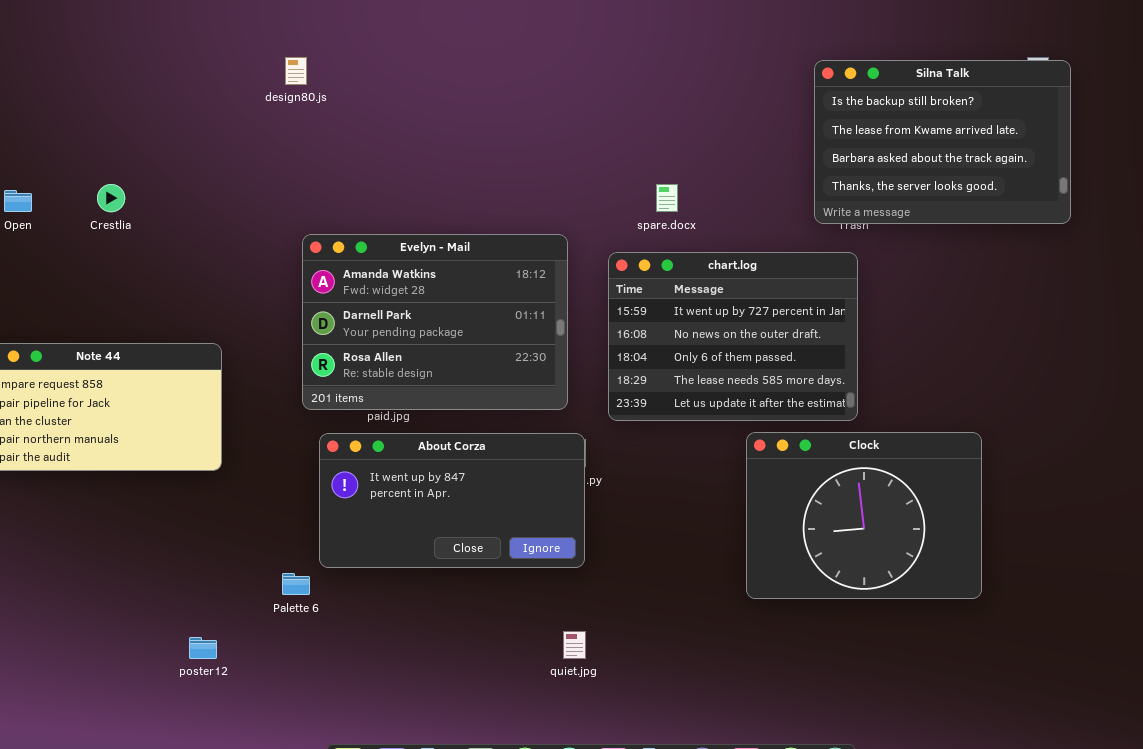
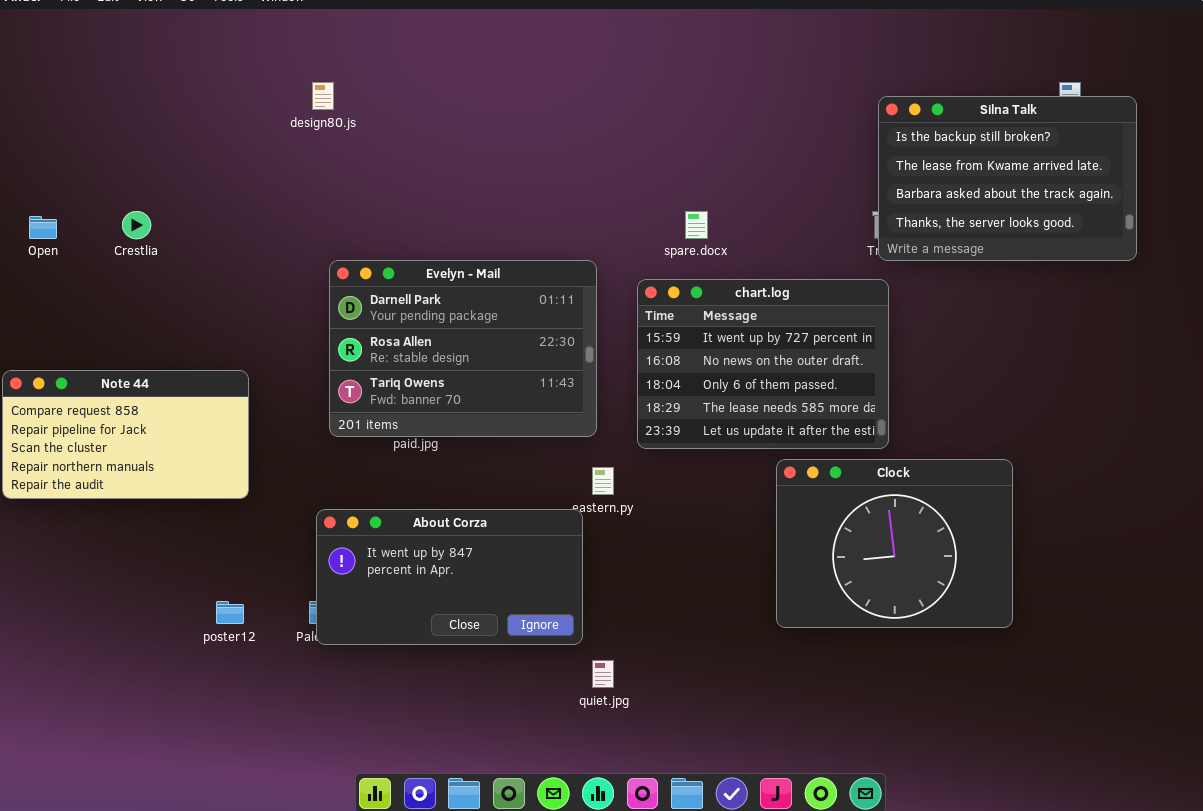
Silna Talk: [814,60,1071,224] -> [878,96,1137,261], moved
Evelyn - Mail: [302,234,568,410] -> [329,260,597,437], scrolled down 1 row
About Corza: [319,433,585,568] -> [316,509,583,645], moved
poster12: [189,637,217,659] -> [216,601,244,624], moved

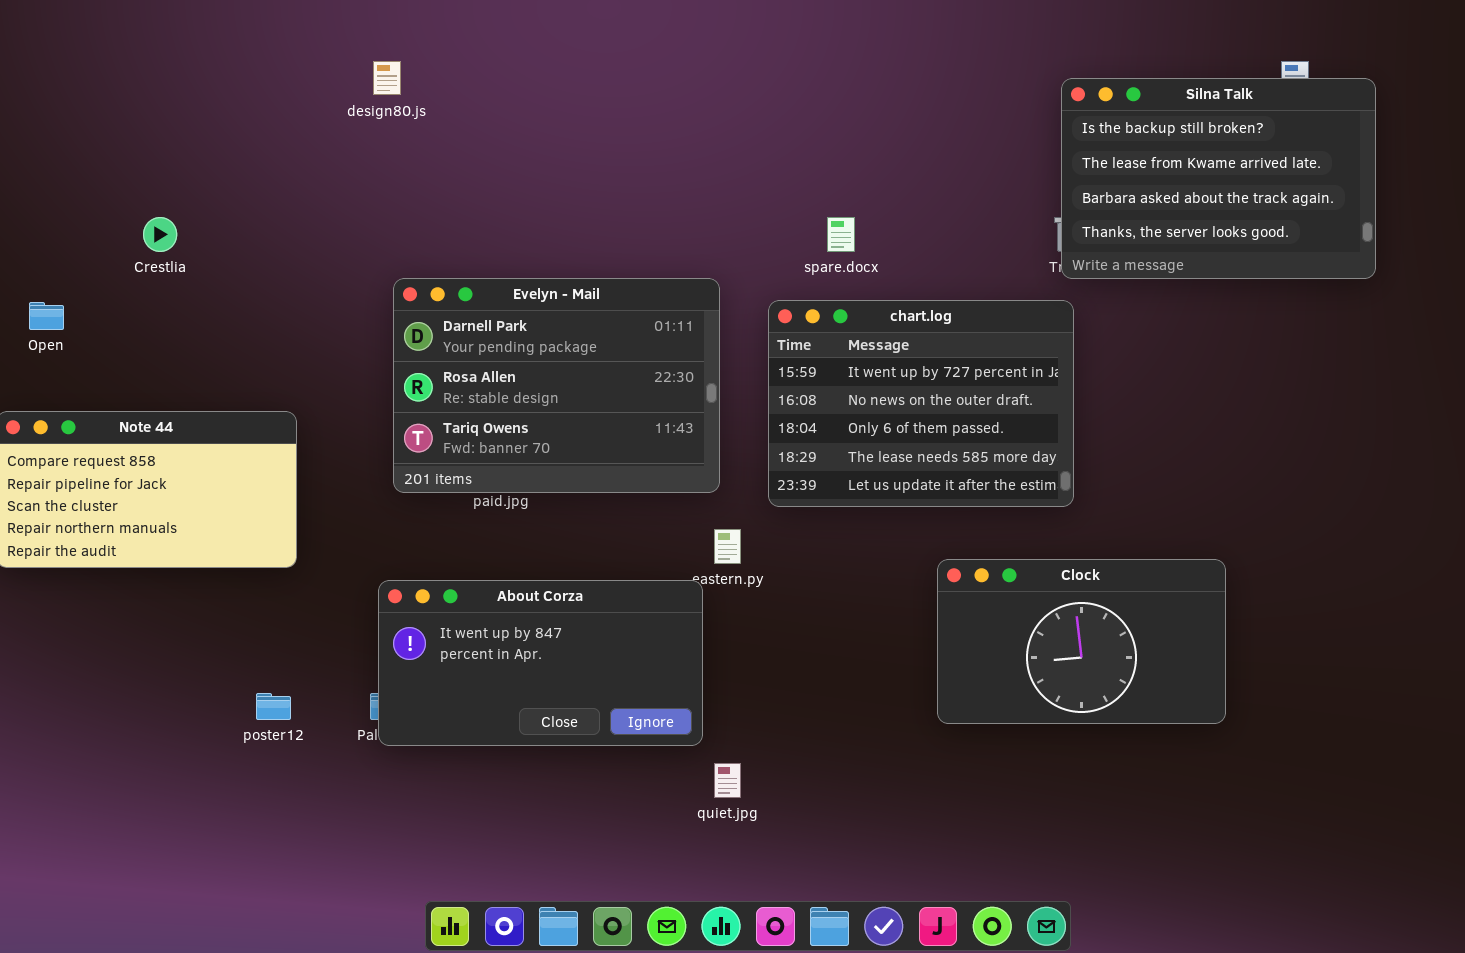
Open: [29,216,57,239] -> [29,302,64,330], moved
Clock: [776,459,1013,628] -> [937,559,1226,724], resized

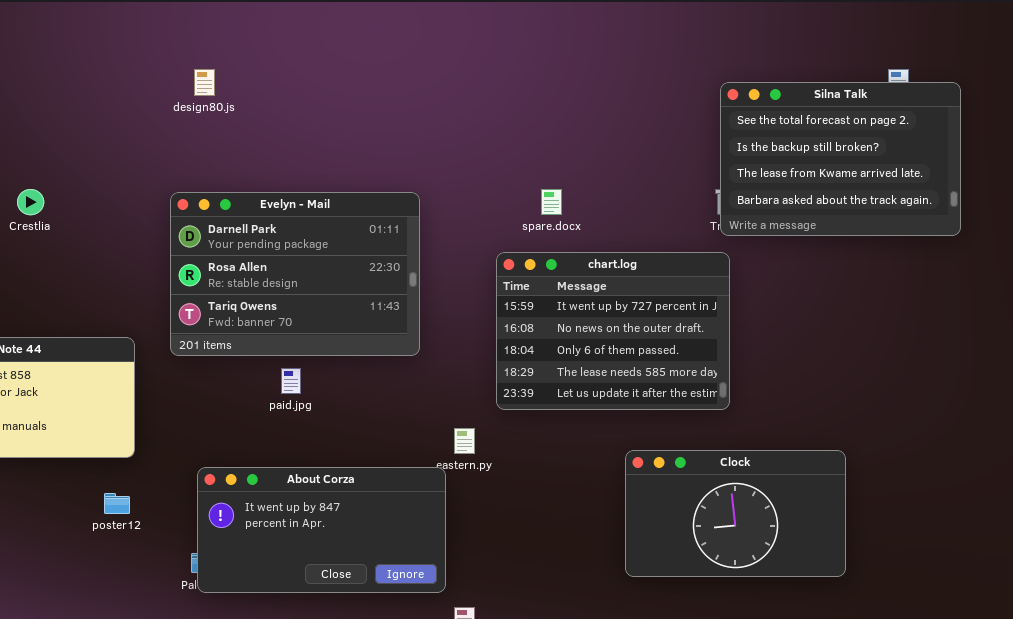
Silna Talk: [1061,78,1376,279] -> [720,82,961,236], scrolled up 1 row
Evelyn - Mail: [393,278,720,493] -> [170,192,420,356], moved
poster12: [256,693,291,720] -> [104,493,130,514], moved

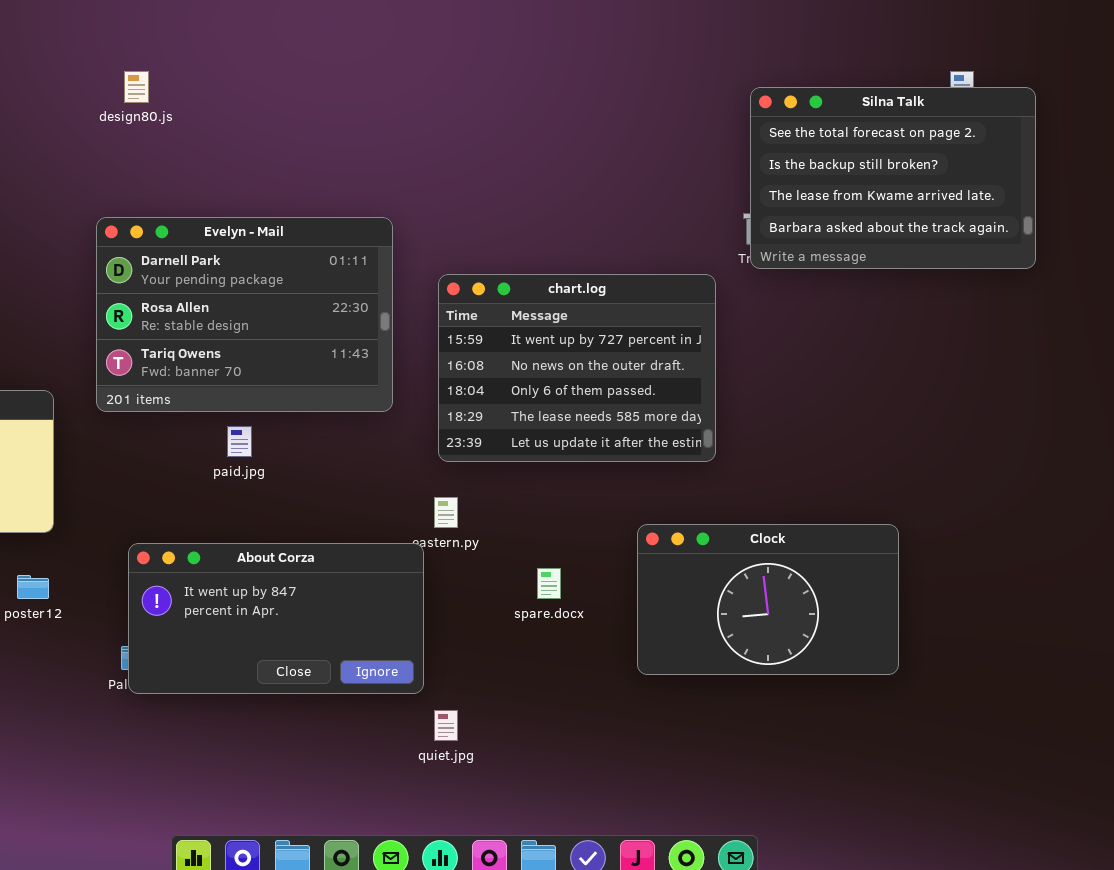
spare.docx: [541,189,562,215] -> [537,568,561,599], moved
chart.log: [496,252,730,410] -> [438,274,716,462], moved

